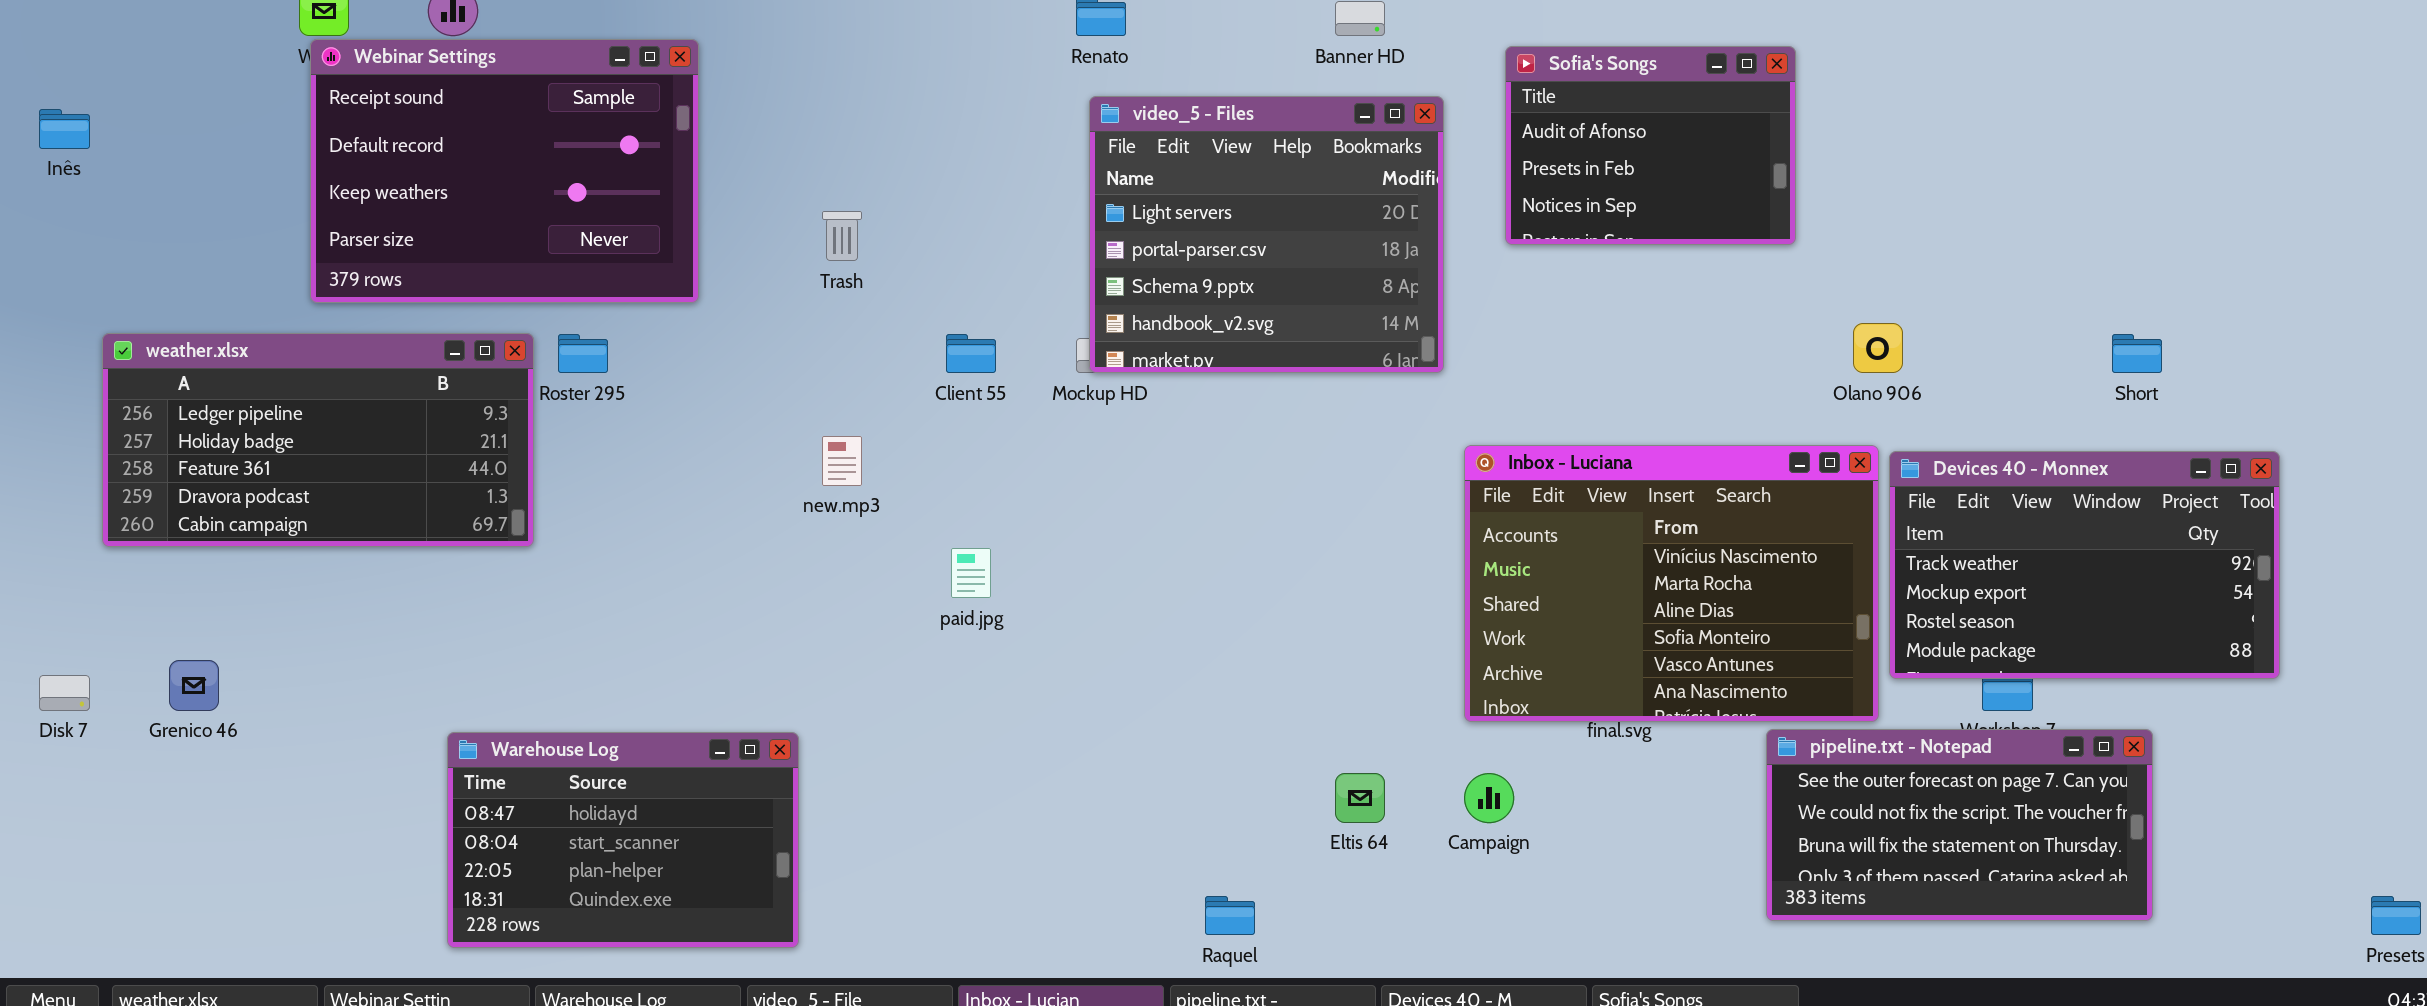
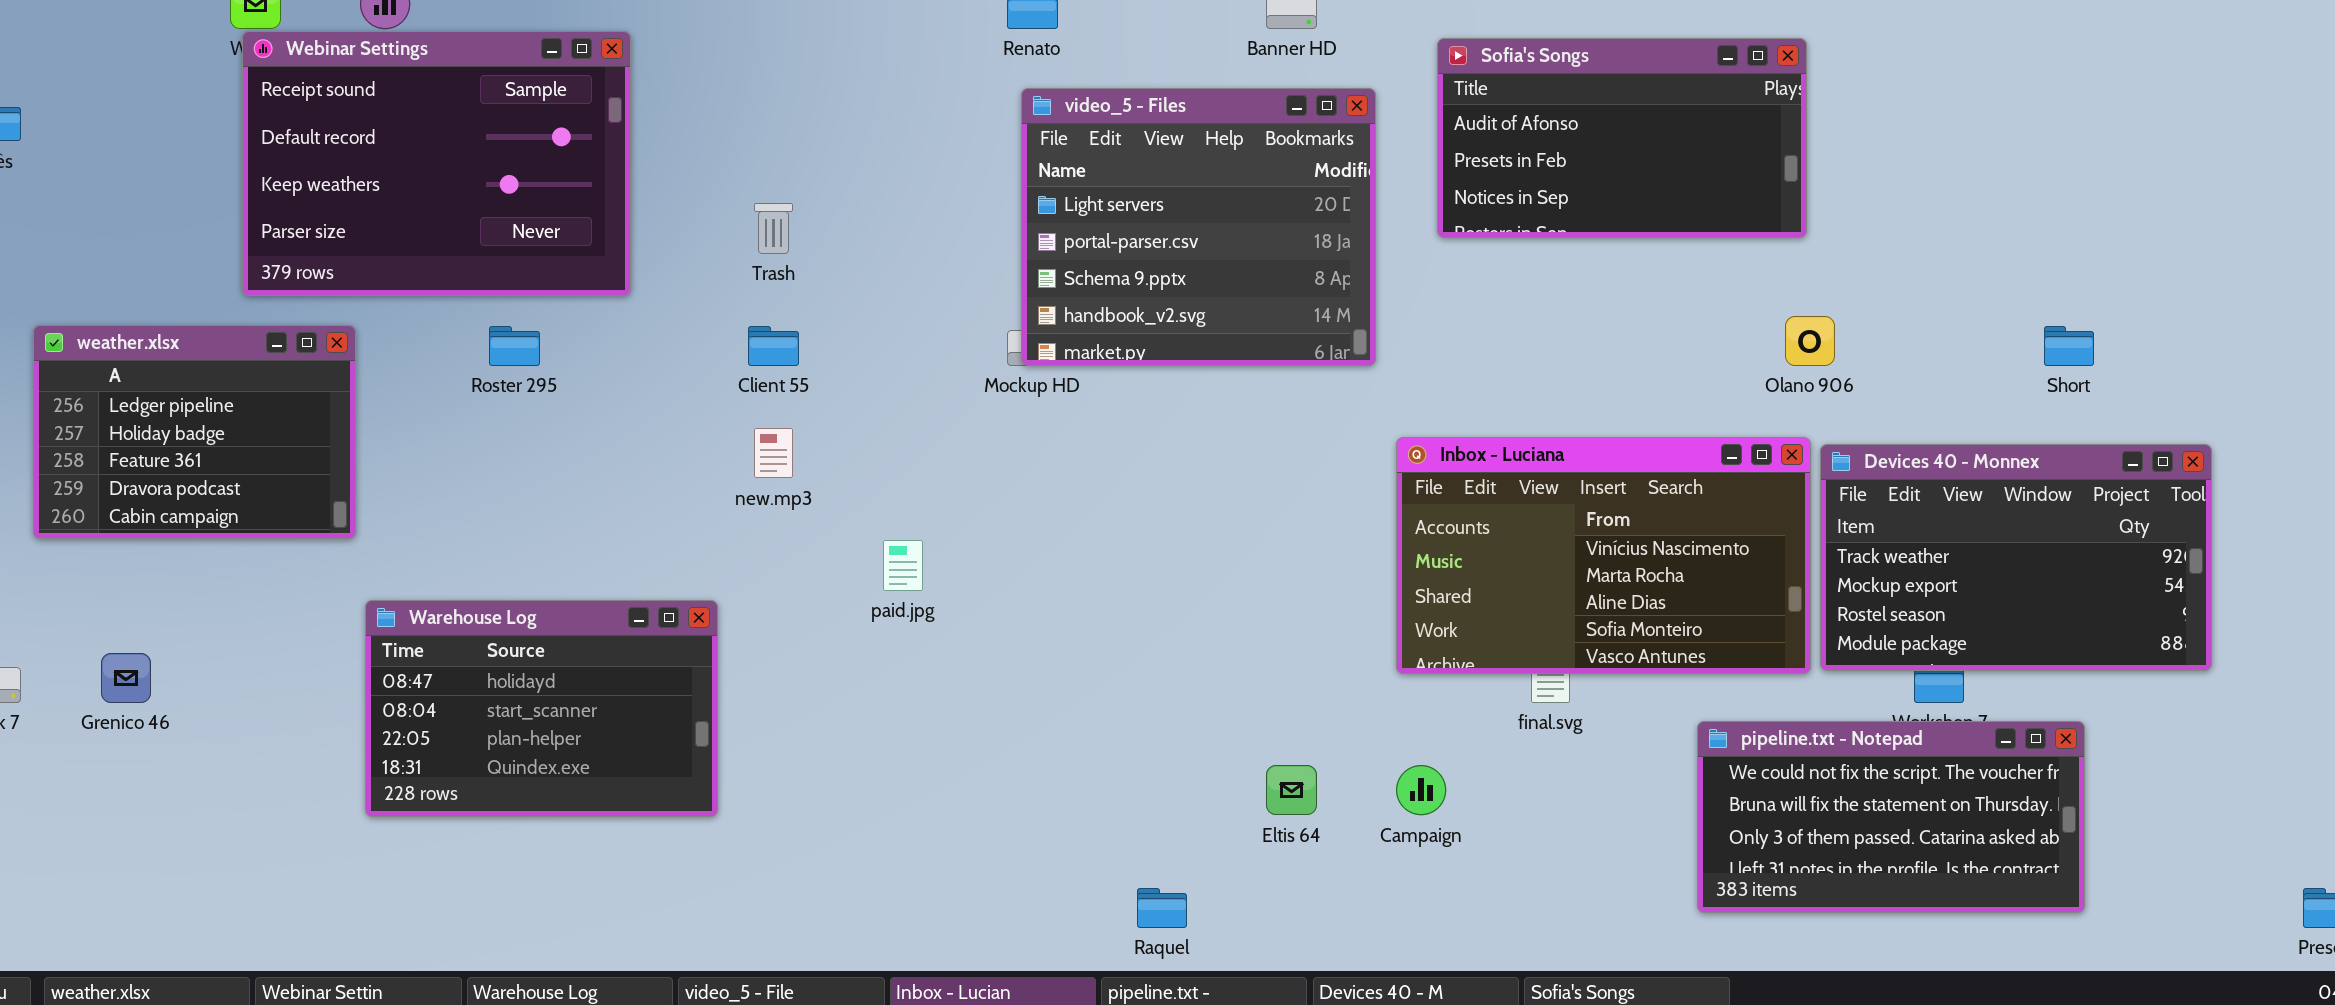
Sofia's Songs: [1505,46,1796,245] -> [1437,38,1807,238], resized
weather.xlsx: [102,333,534,547] -> [33,325,356,539], resized
Client 55: [946,334,996,373] -> [748,326,799,366], moved
Inbox - Luciana: [1464,445,1879,722] -> [1396,437,1811,674], resized
pipeline.txt - Notepad: [1766,729,2153,921] -> [1697,721,2085,913], scrolled down 1 row
Warehouse Log: [447,732,799,948] -> [365,600,718,817], moved

